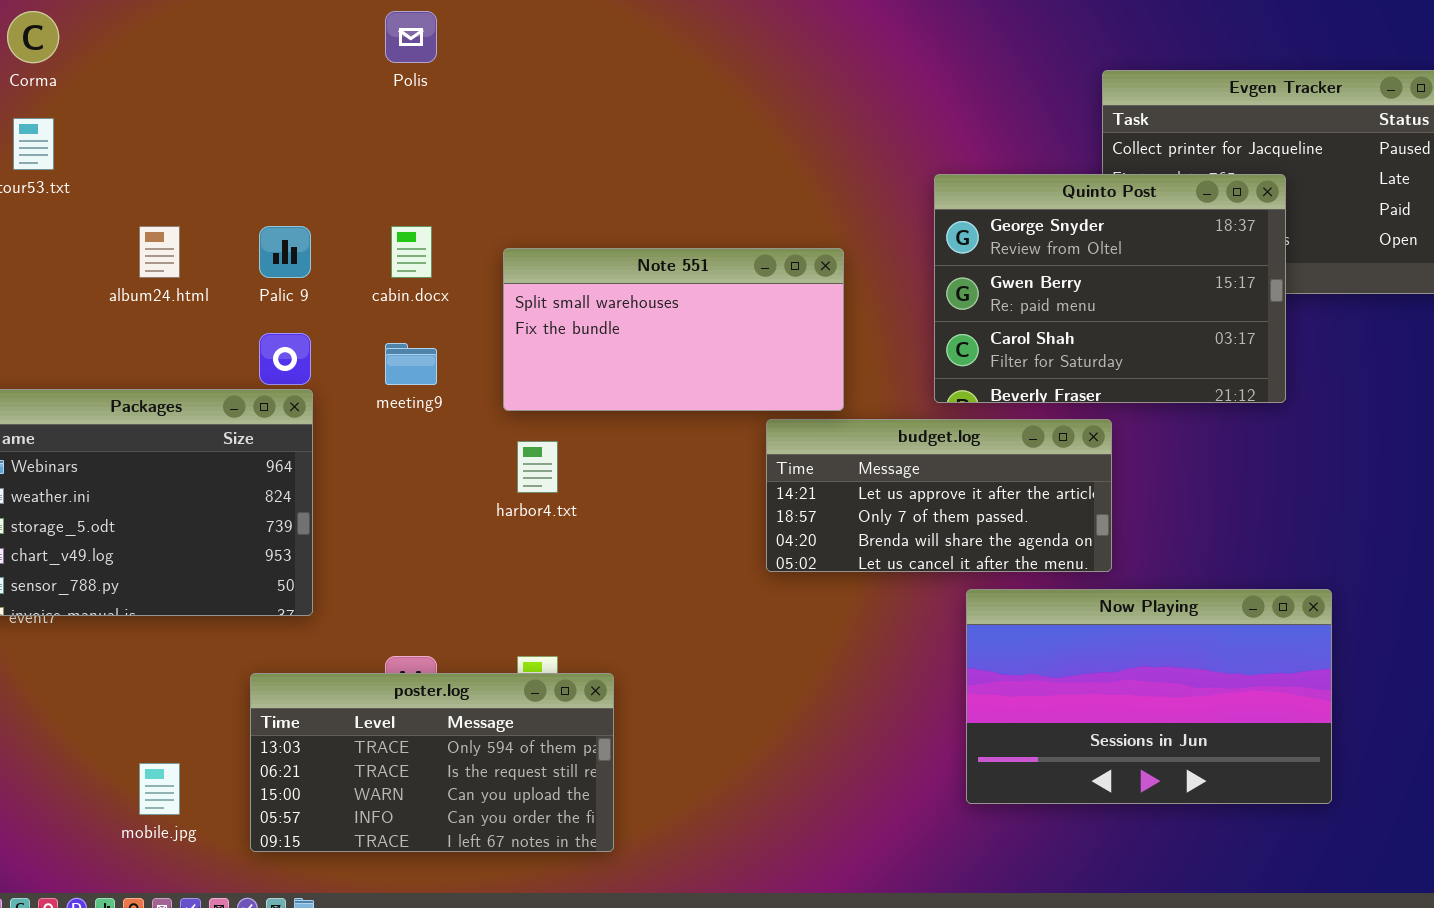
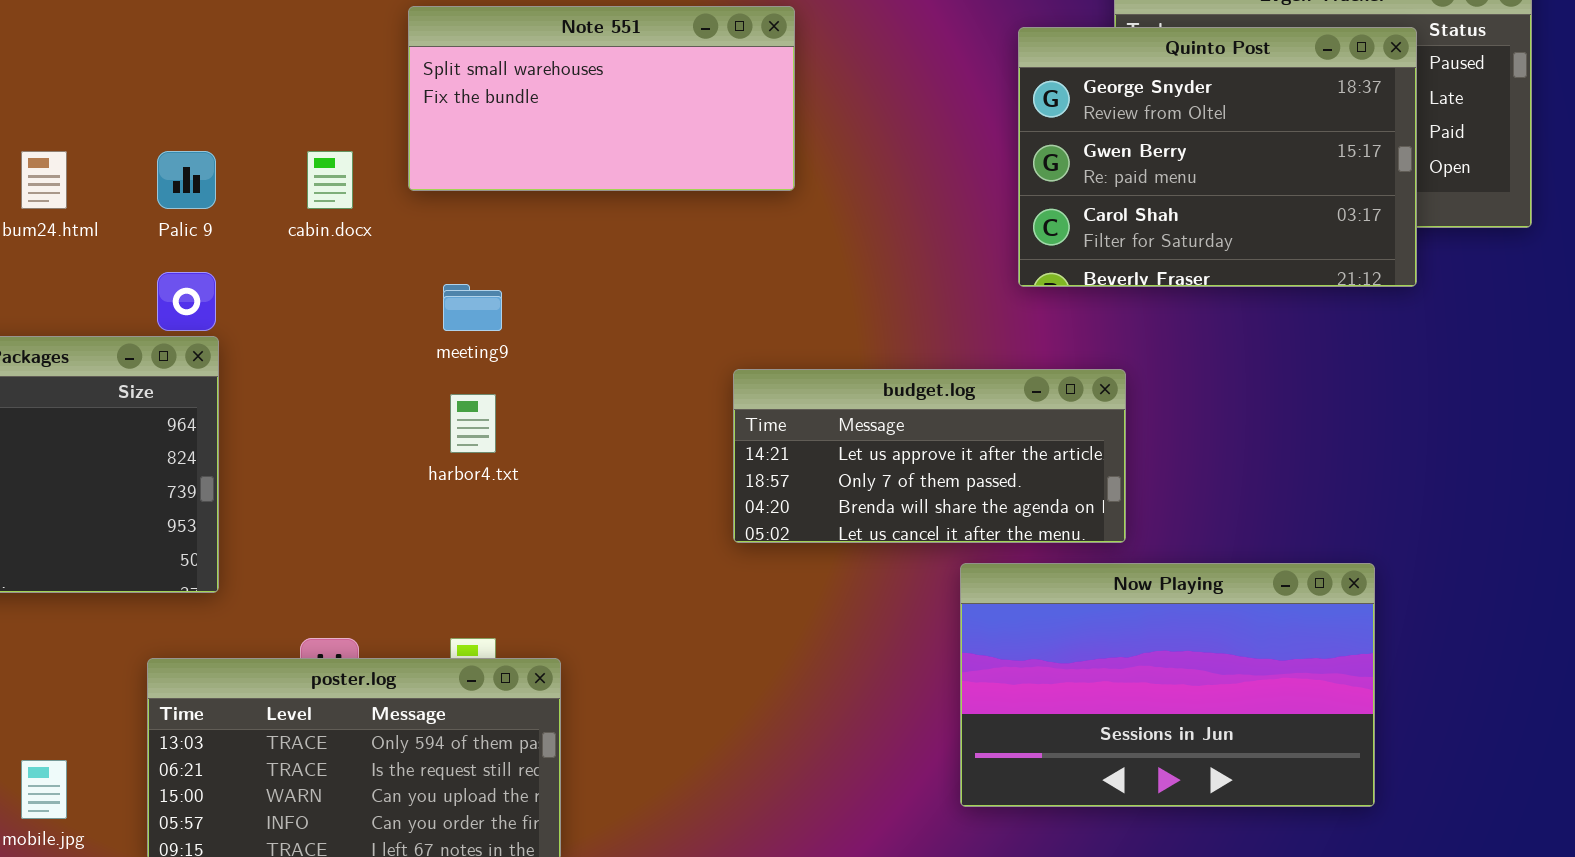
Quinto Post: [934,174,1286,403] -> [1018,27,1417,287], moved
Note 551: [503,248,844,411] -> [408,6,795,191], moved
meeting9: [385,343,437,385] -> [443,284,502,331], moved

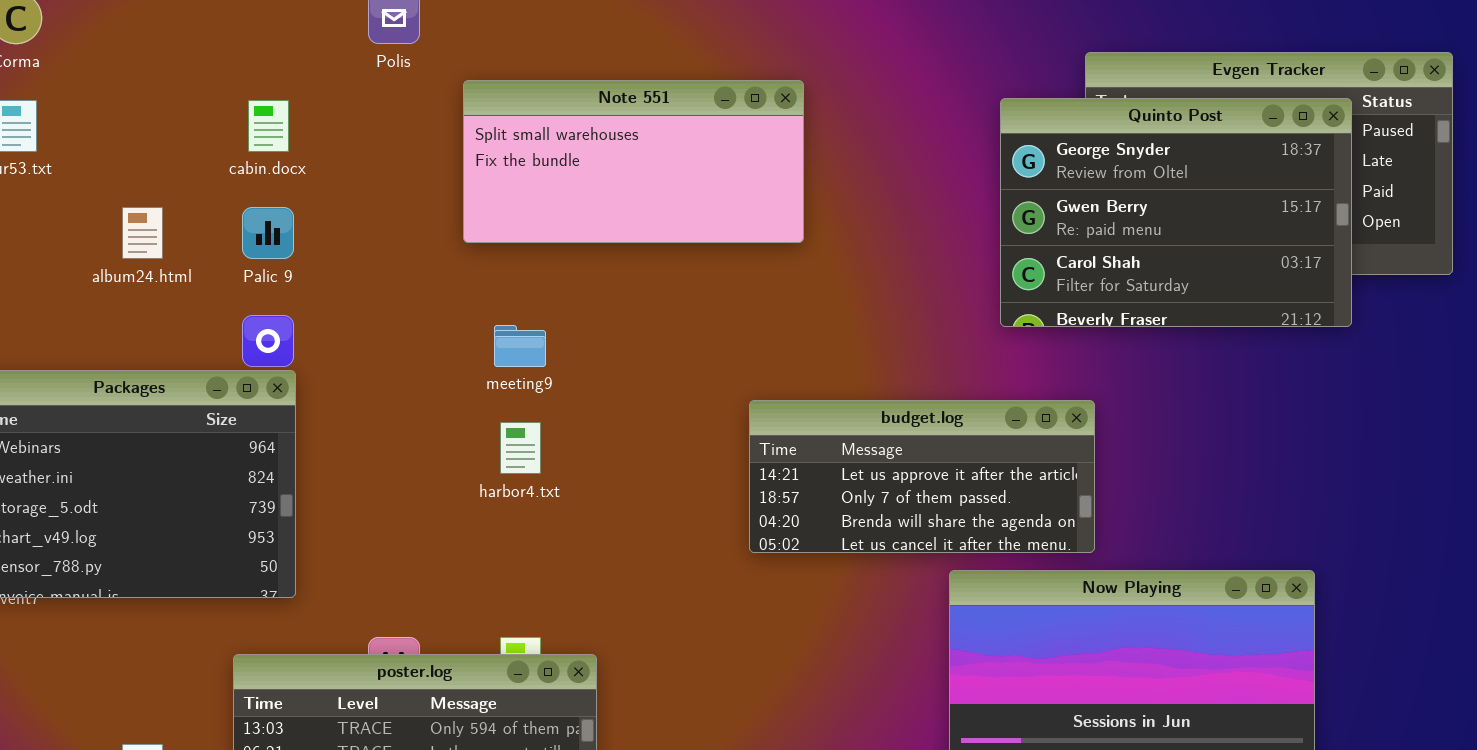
cabin.docx: [307,151,353,209] -> [248,100,289,152], moved

